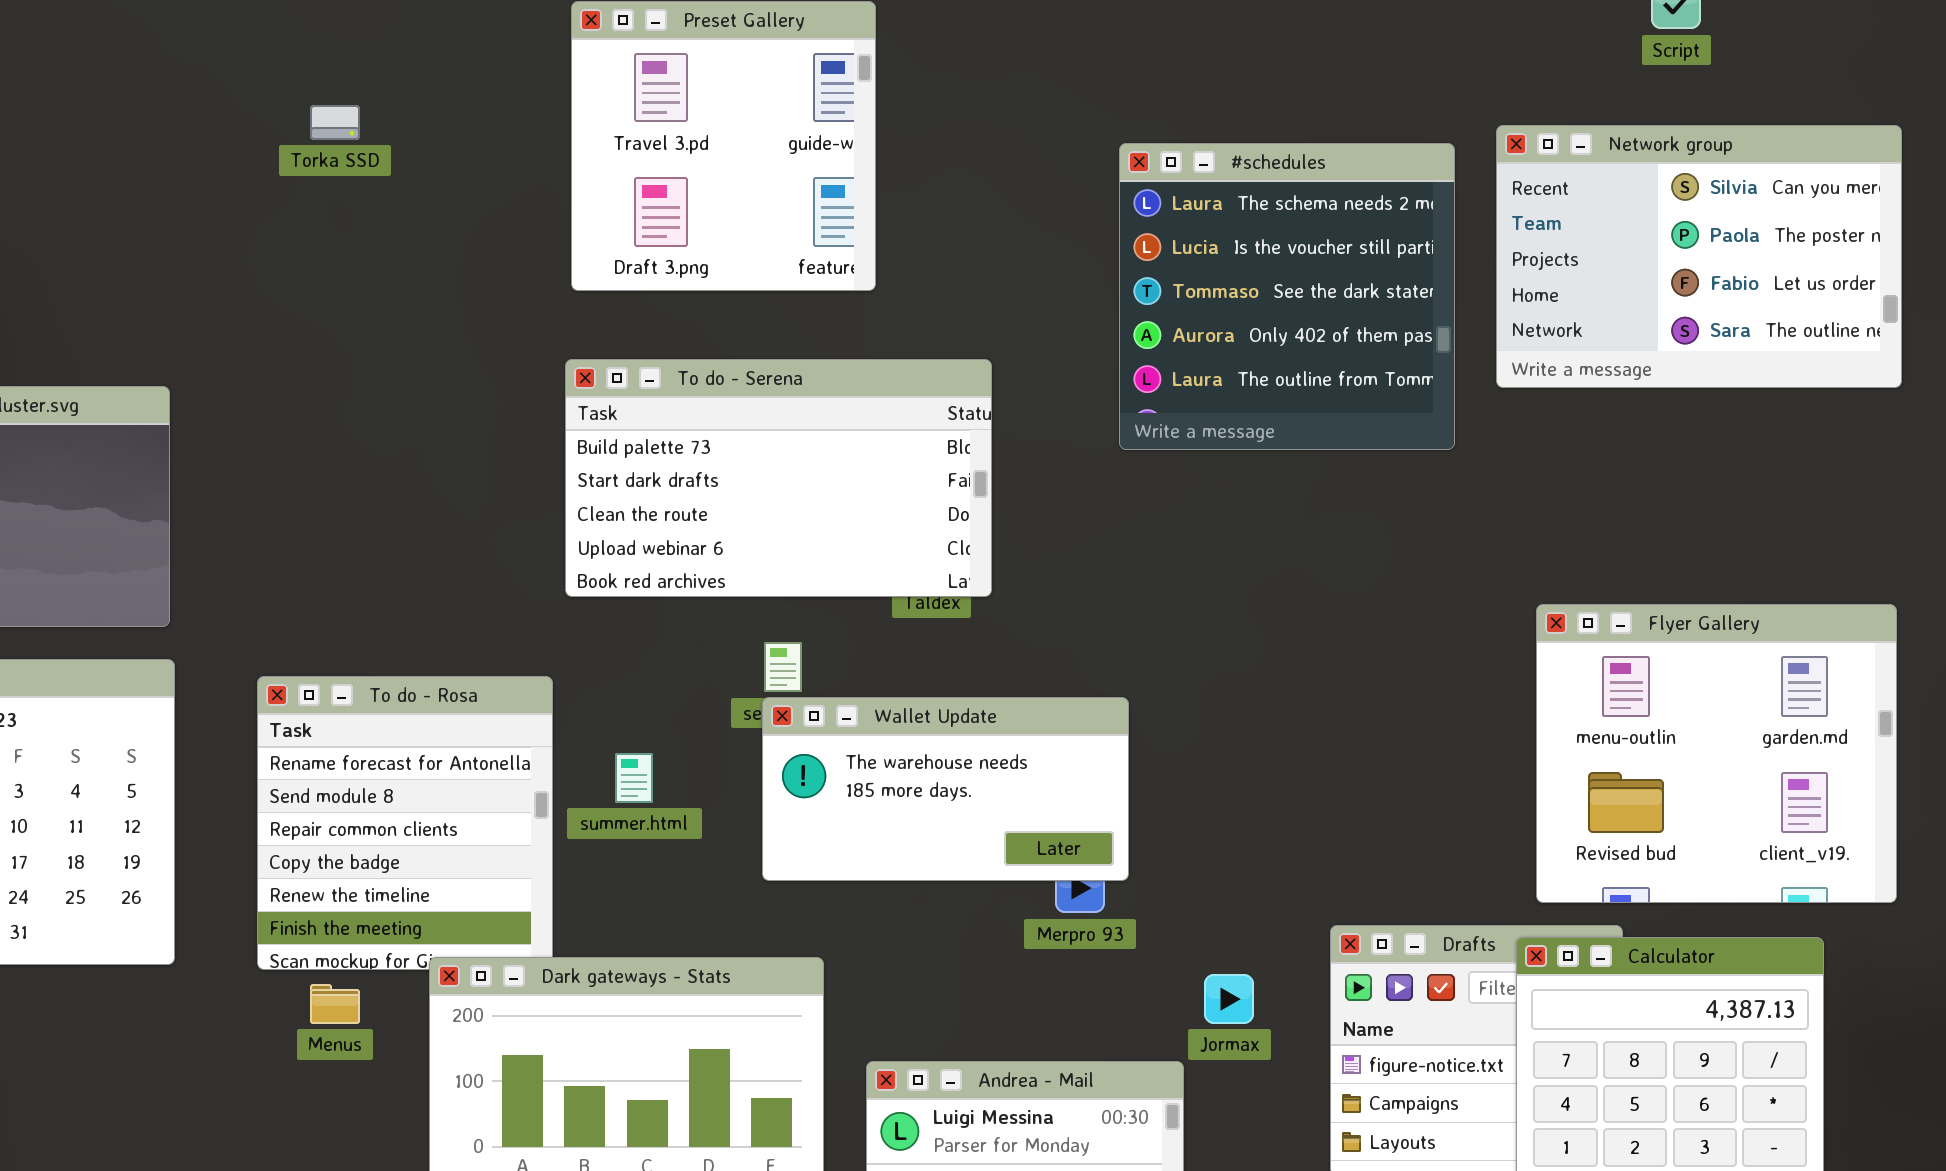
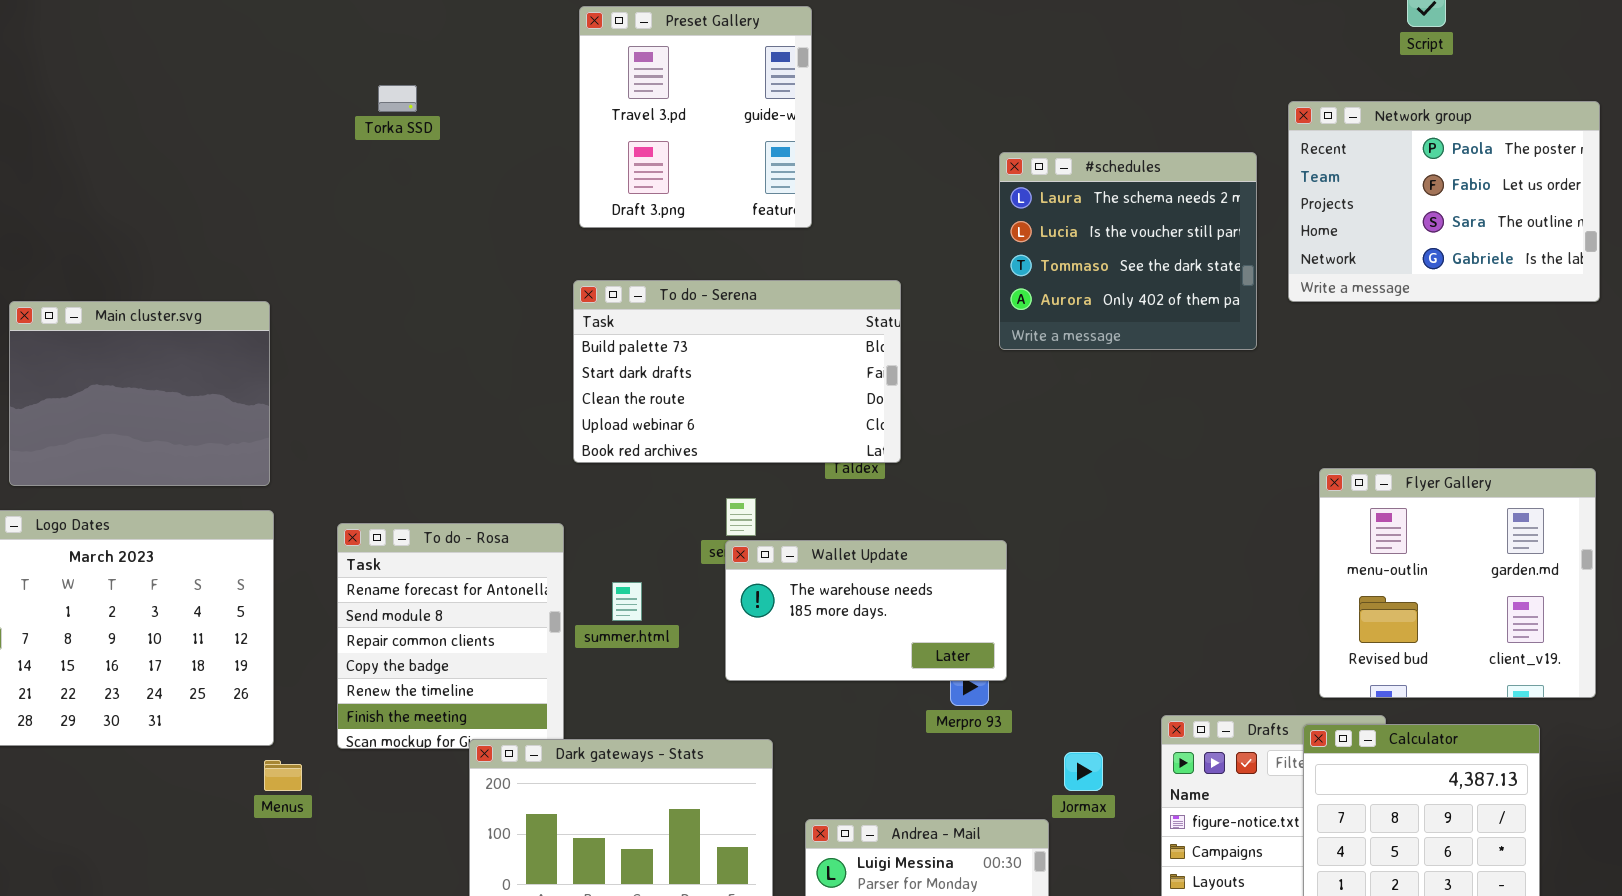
Network group: [1496,125,1902,388] -> [1288,101,1600,302], scrolled down 1 row
#schedules: [1119,143,1455,450] -> [999,152,1257,350], resized
Menus: [310,984,360,1024] -> [264,760,302,791], moved

